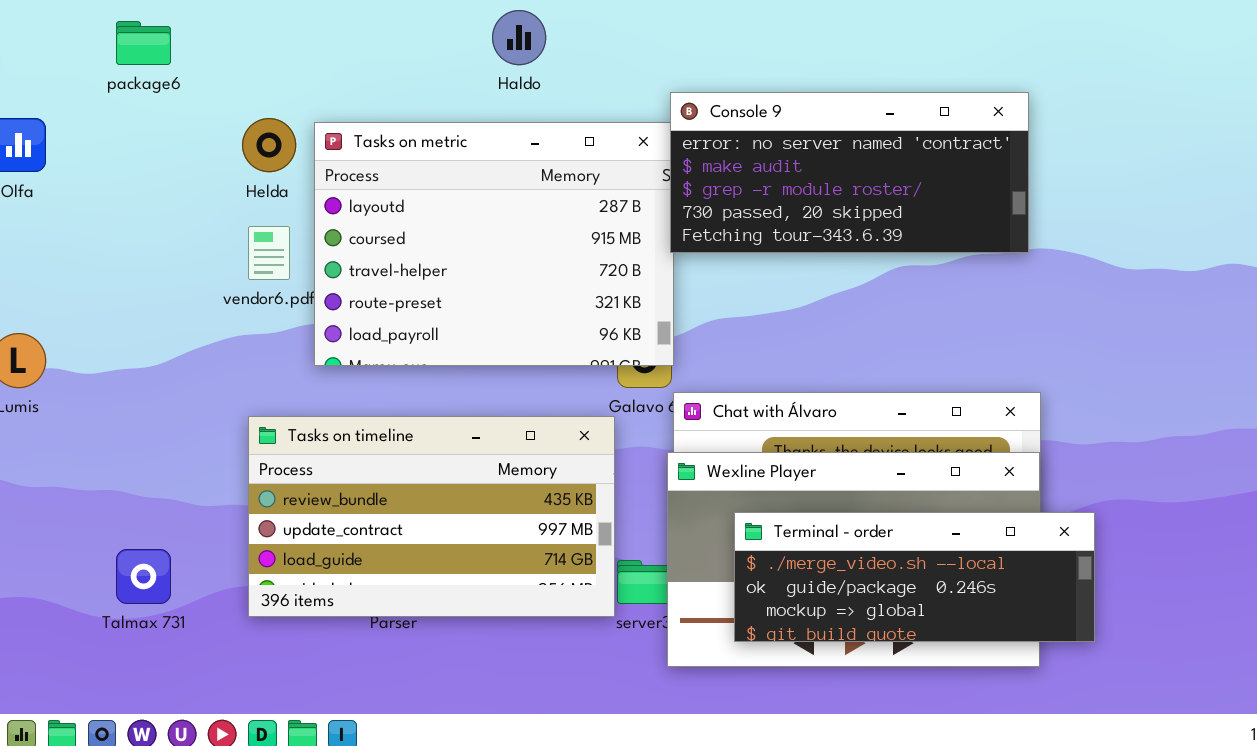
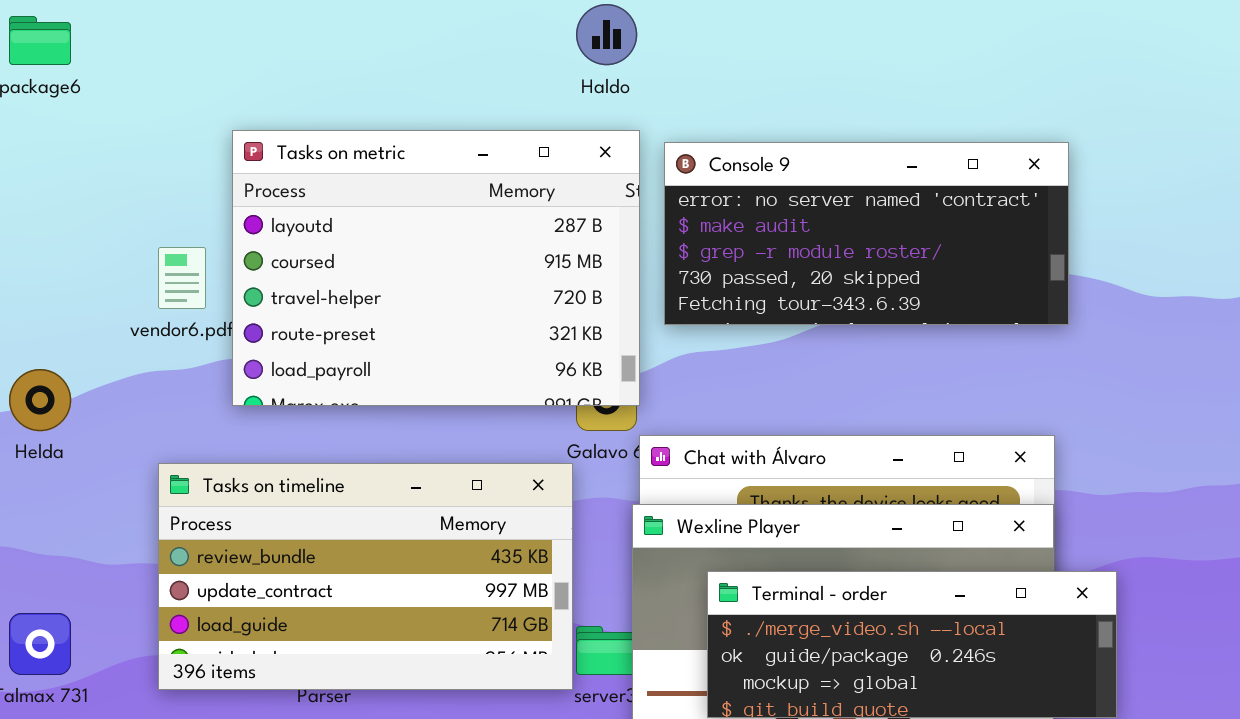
Haldo: [492,10,546,65] -> [576,4,637,65], moved
Console 9: [670,92,1029,253] -> [664,142,1069,325], moved
Helda: [242,118,296,172] -> [9,369,71,431], moved

